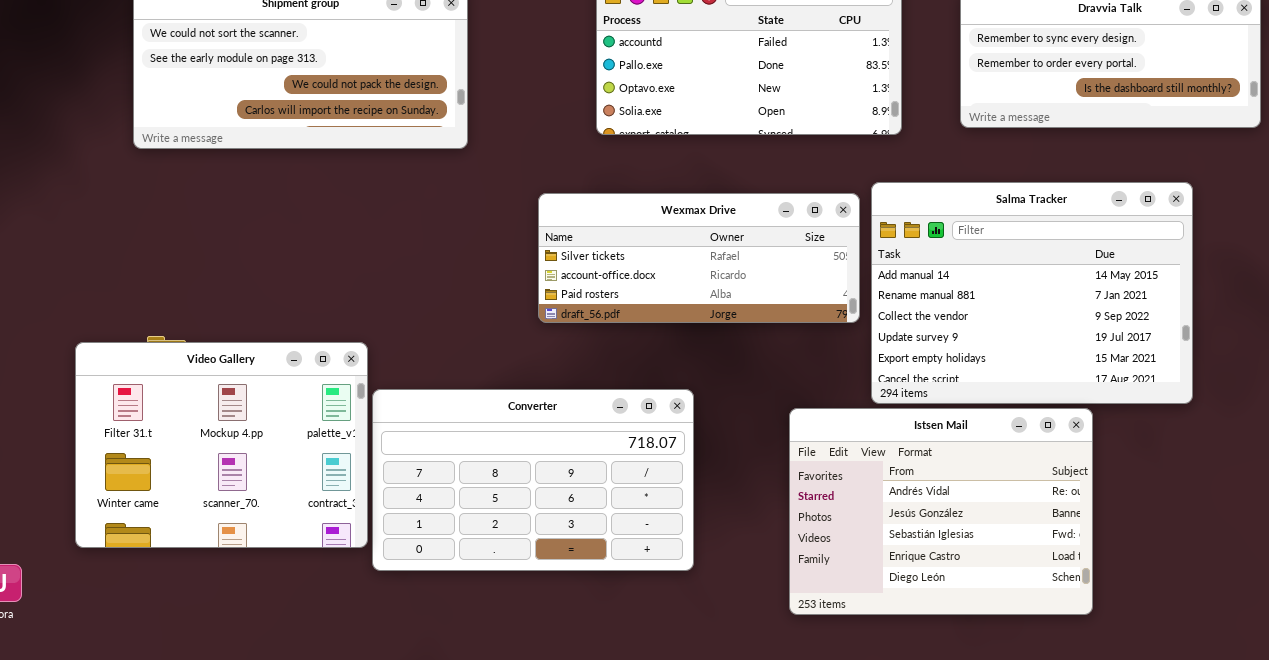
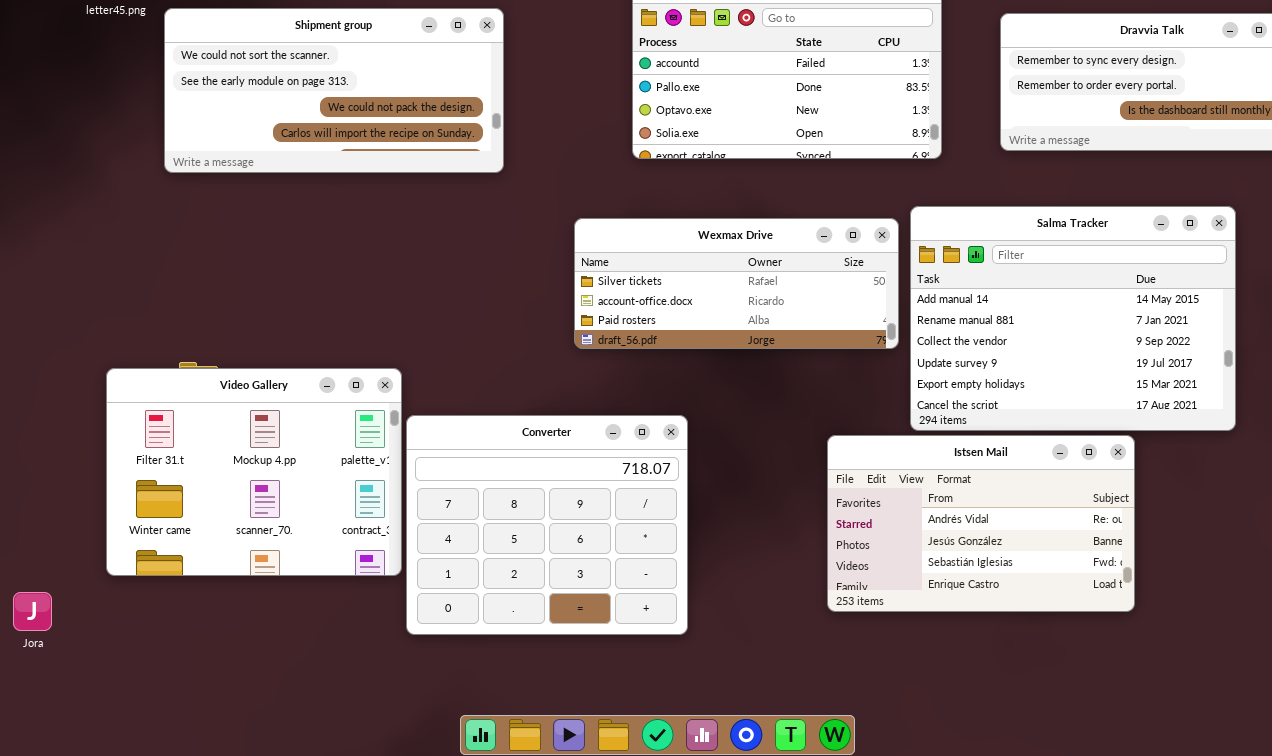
Converter: [372,389,694,571] -> [406,415,688,635], resized
Istsen Mail: [789,408,1093,615] -> [827,435,1135,612], resized

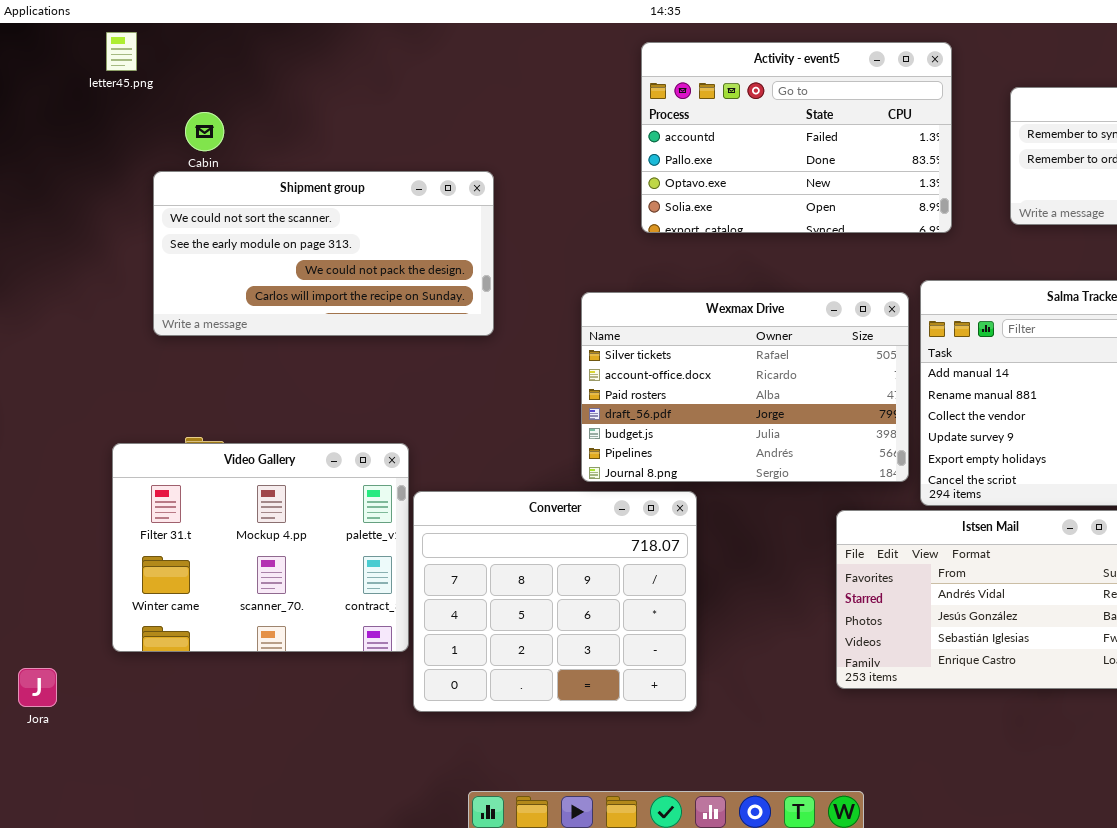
Shipment group: [164,8,504,173] -> [153,171,494,336], moved
Wexmax Drive: [574,218,899,349] -> [581,292,909,482], resized

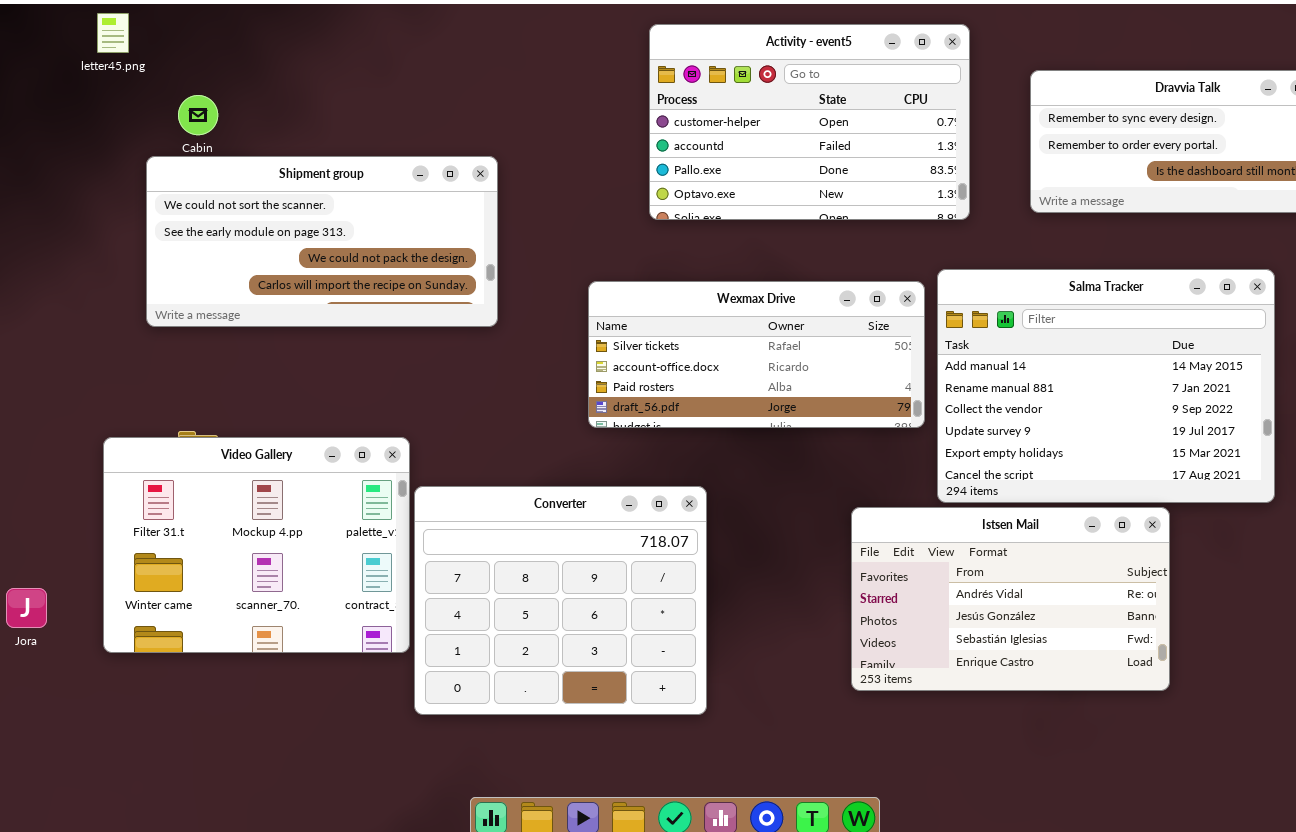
Activity - event5: [641,42,952,233] -> [649,24,970,220], scrolled up 1 row
Wexmax Drive: [581,292,909,482] -> [588,281,925,428], resized
Jora: [18,668,57,707] -> [6,588,47,628], moved

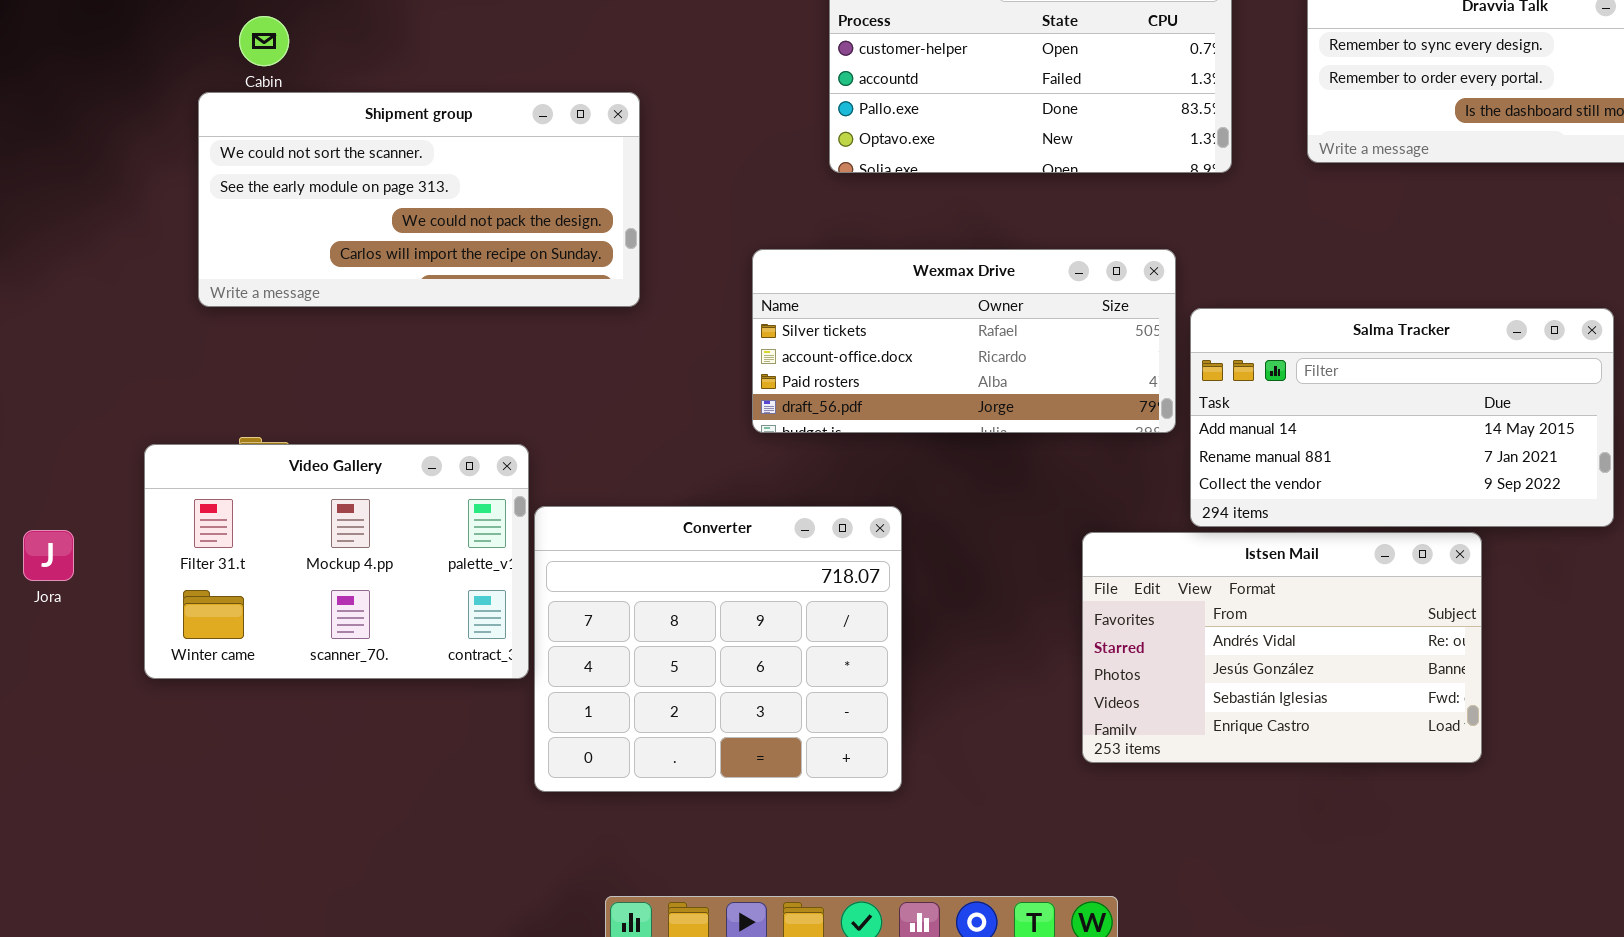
Salma Tracker: [937,269,1275,503] -> [1190,308,1614,527], resized
Video Gallery: [103,437,410,653] -> [144,444,529,679], resized
Jora: [6,588,47,628] -> [23,530,74,581], moved

